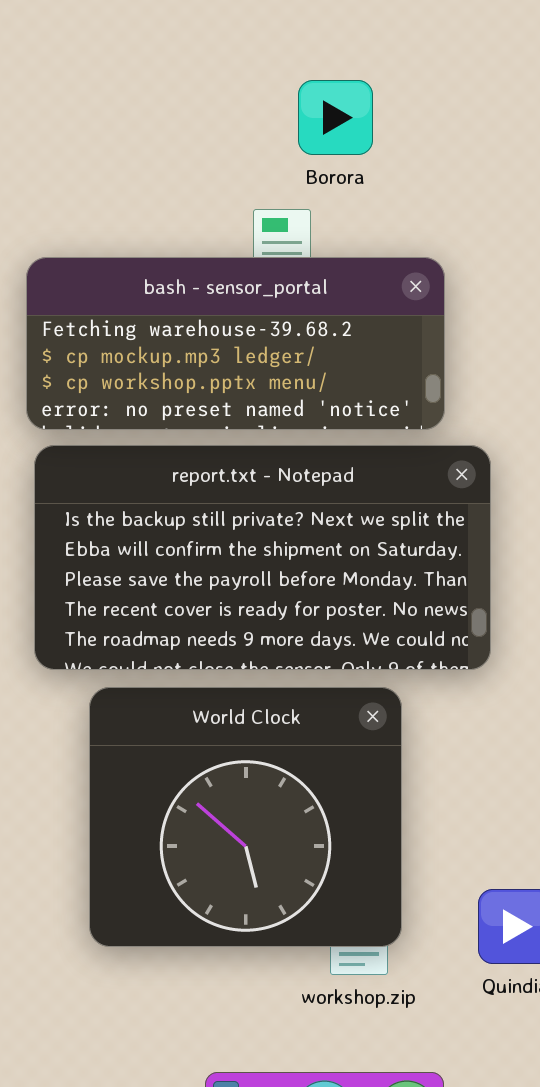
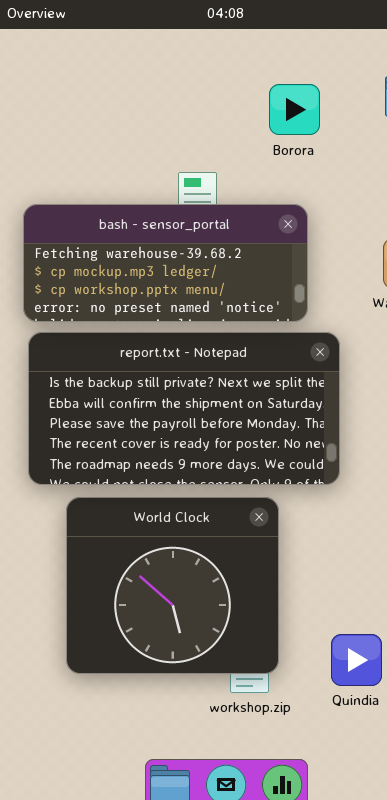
Borora: [298,80,373,155] -> [269,84,320,135], moved

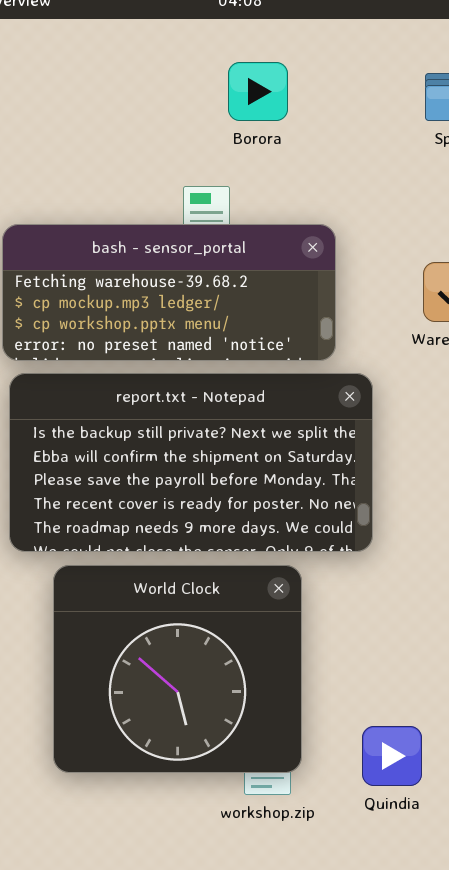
Borora: [269,84,320,135] -> [228,62,288,121], moved

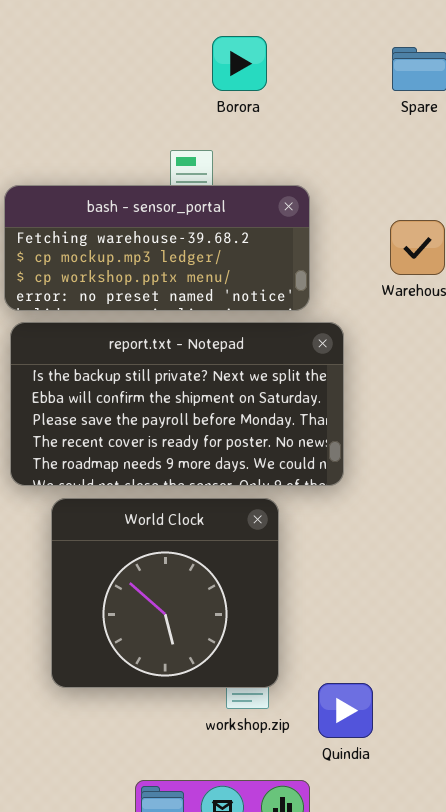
Quindia: [362,726,422,786] -> [318,683,373,738], moved

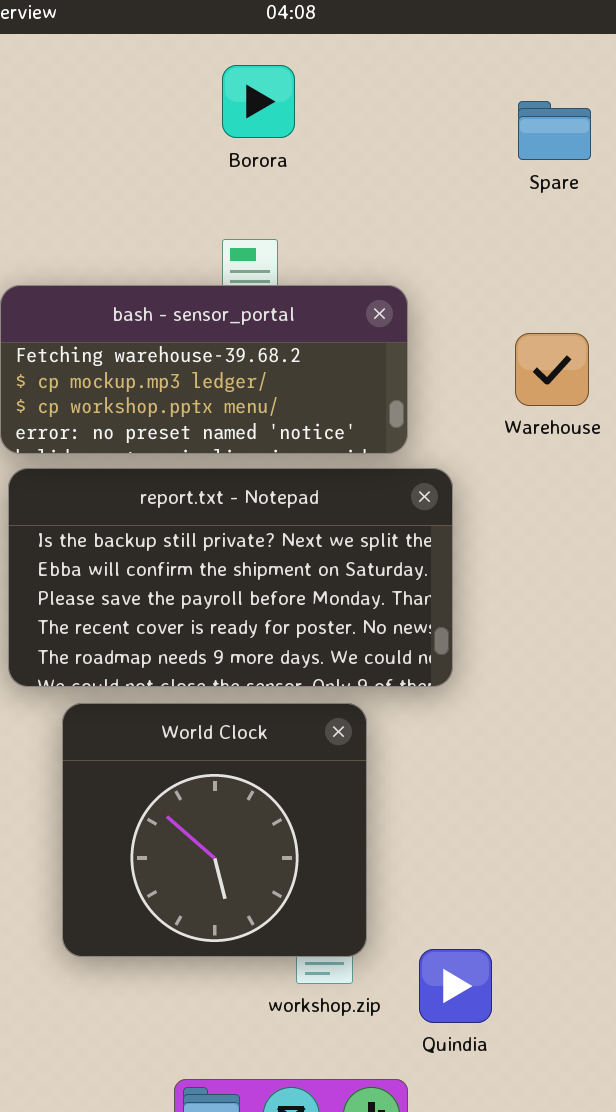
Borora: [212,36,267,91] -> [222,65,295,138], moved

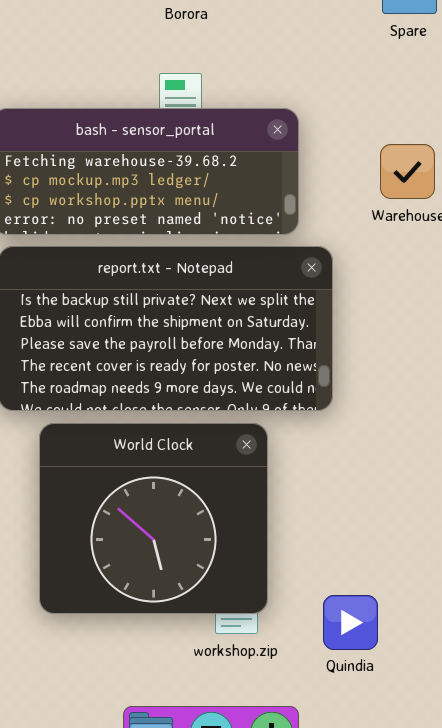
Quindia: [419,949,492,1023] -> [323,595,378,650], moved

